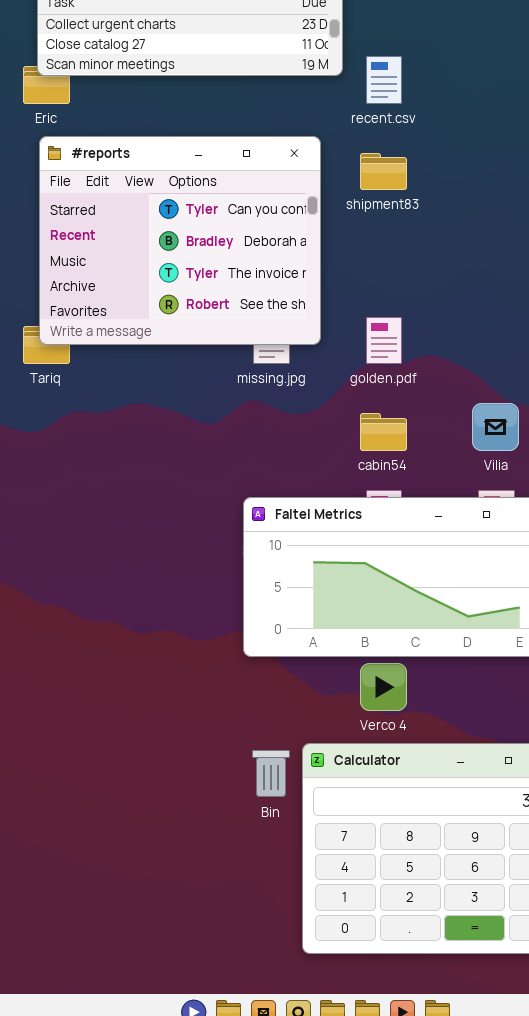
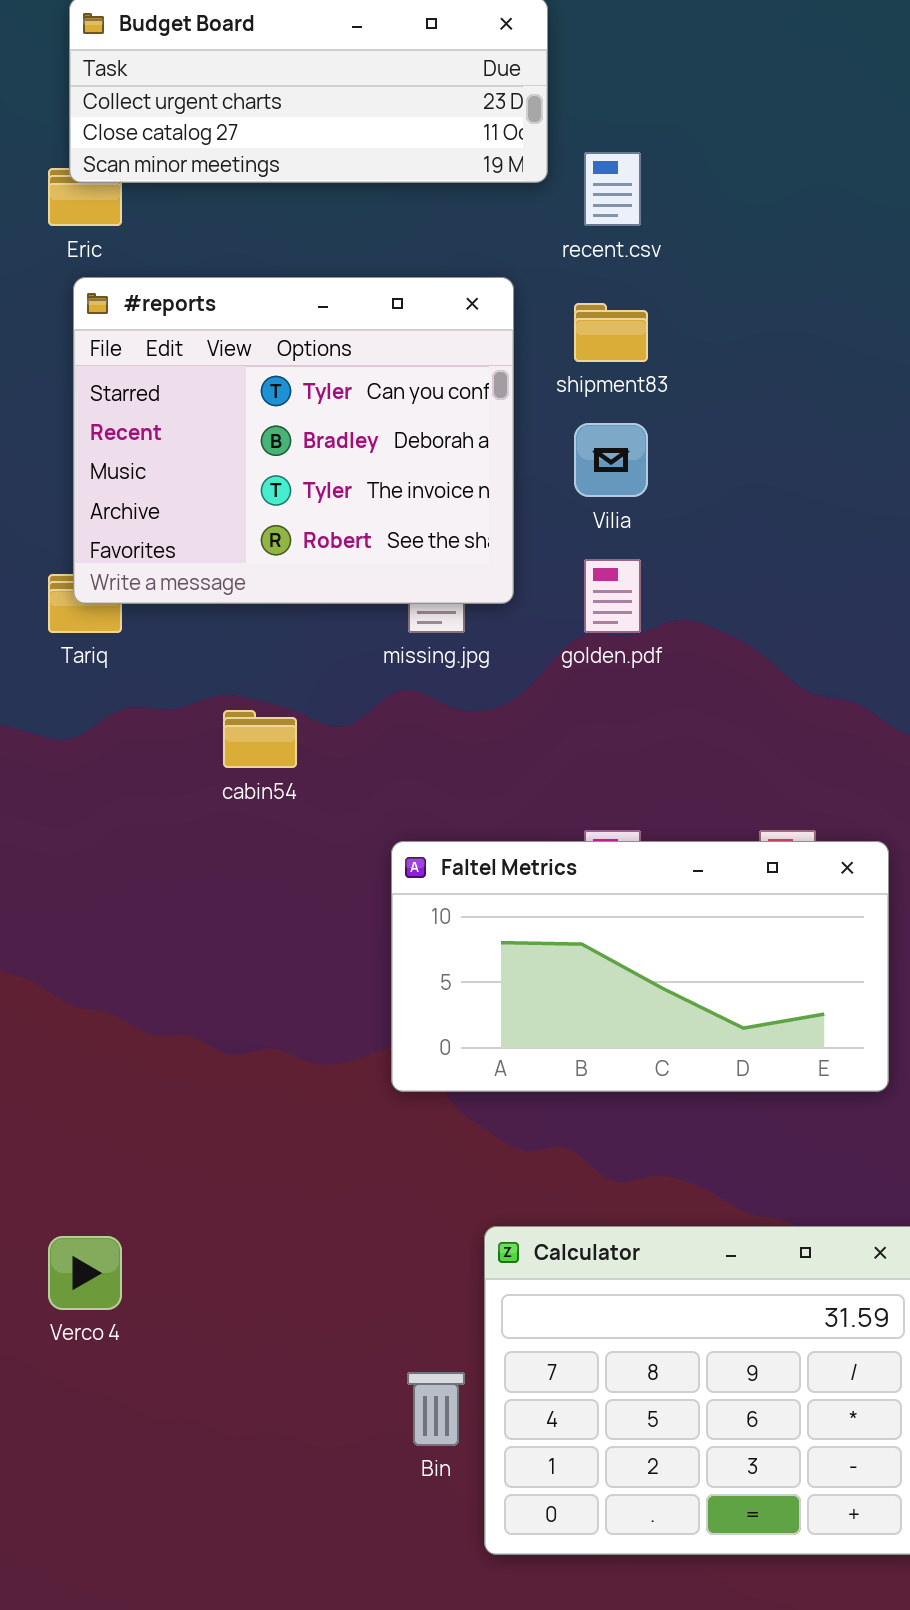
Vilia: [472,403,519,451] -> [574,423,648,497], moved
cabin54: [360,413,407,451] -> [223,710,297,768], moved
Verco 4: [360,663,407,711] -> [48,1236,122,1310], moved
Bin: [252,750,290,797] -> [407,1372,465,1446], moved

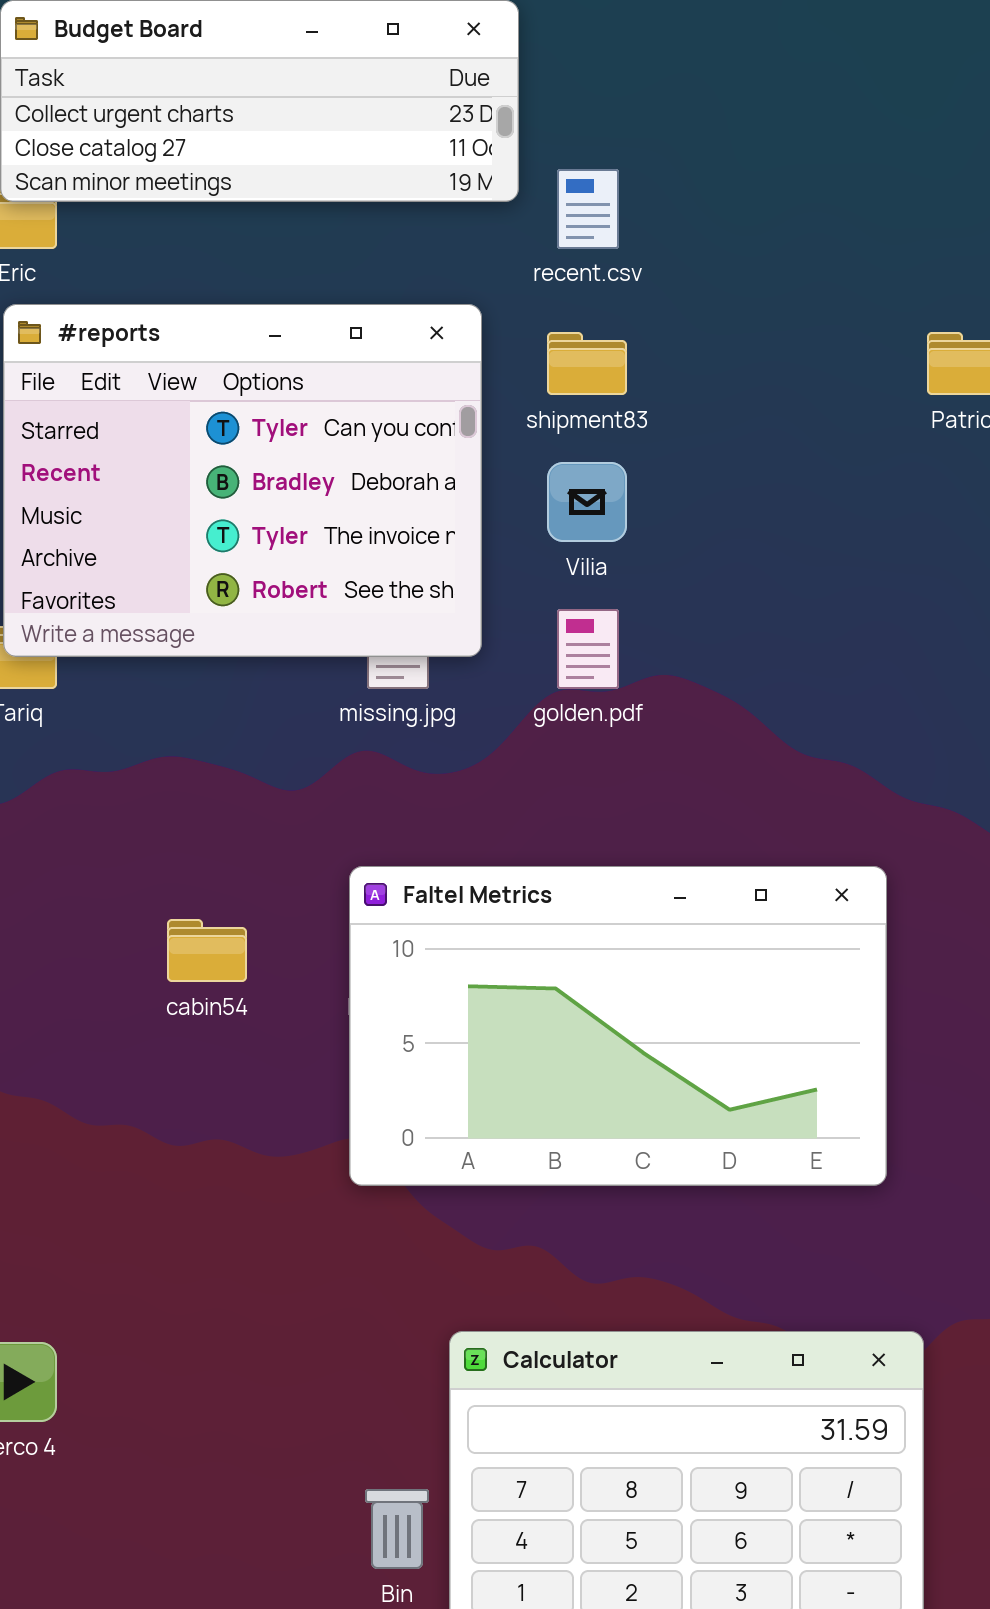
cabin54: [223,710,297,768] -> [167,919,247,982], moved
Faltel Metrics: [391,841,889,1092] -> [349,866,887,1186], resized

